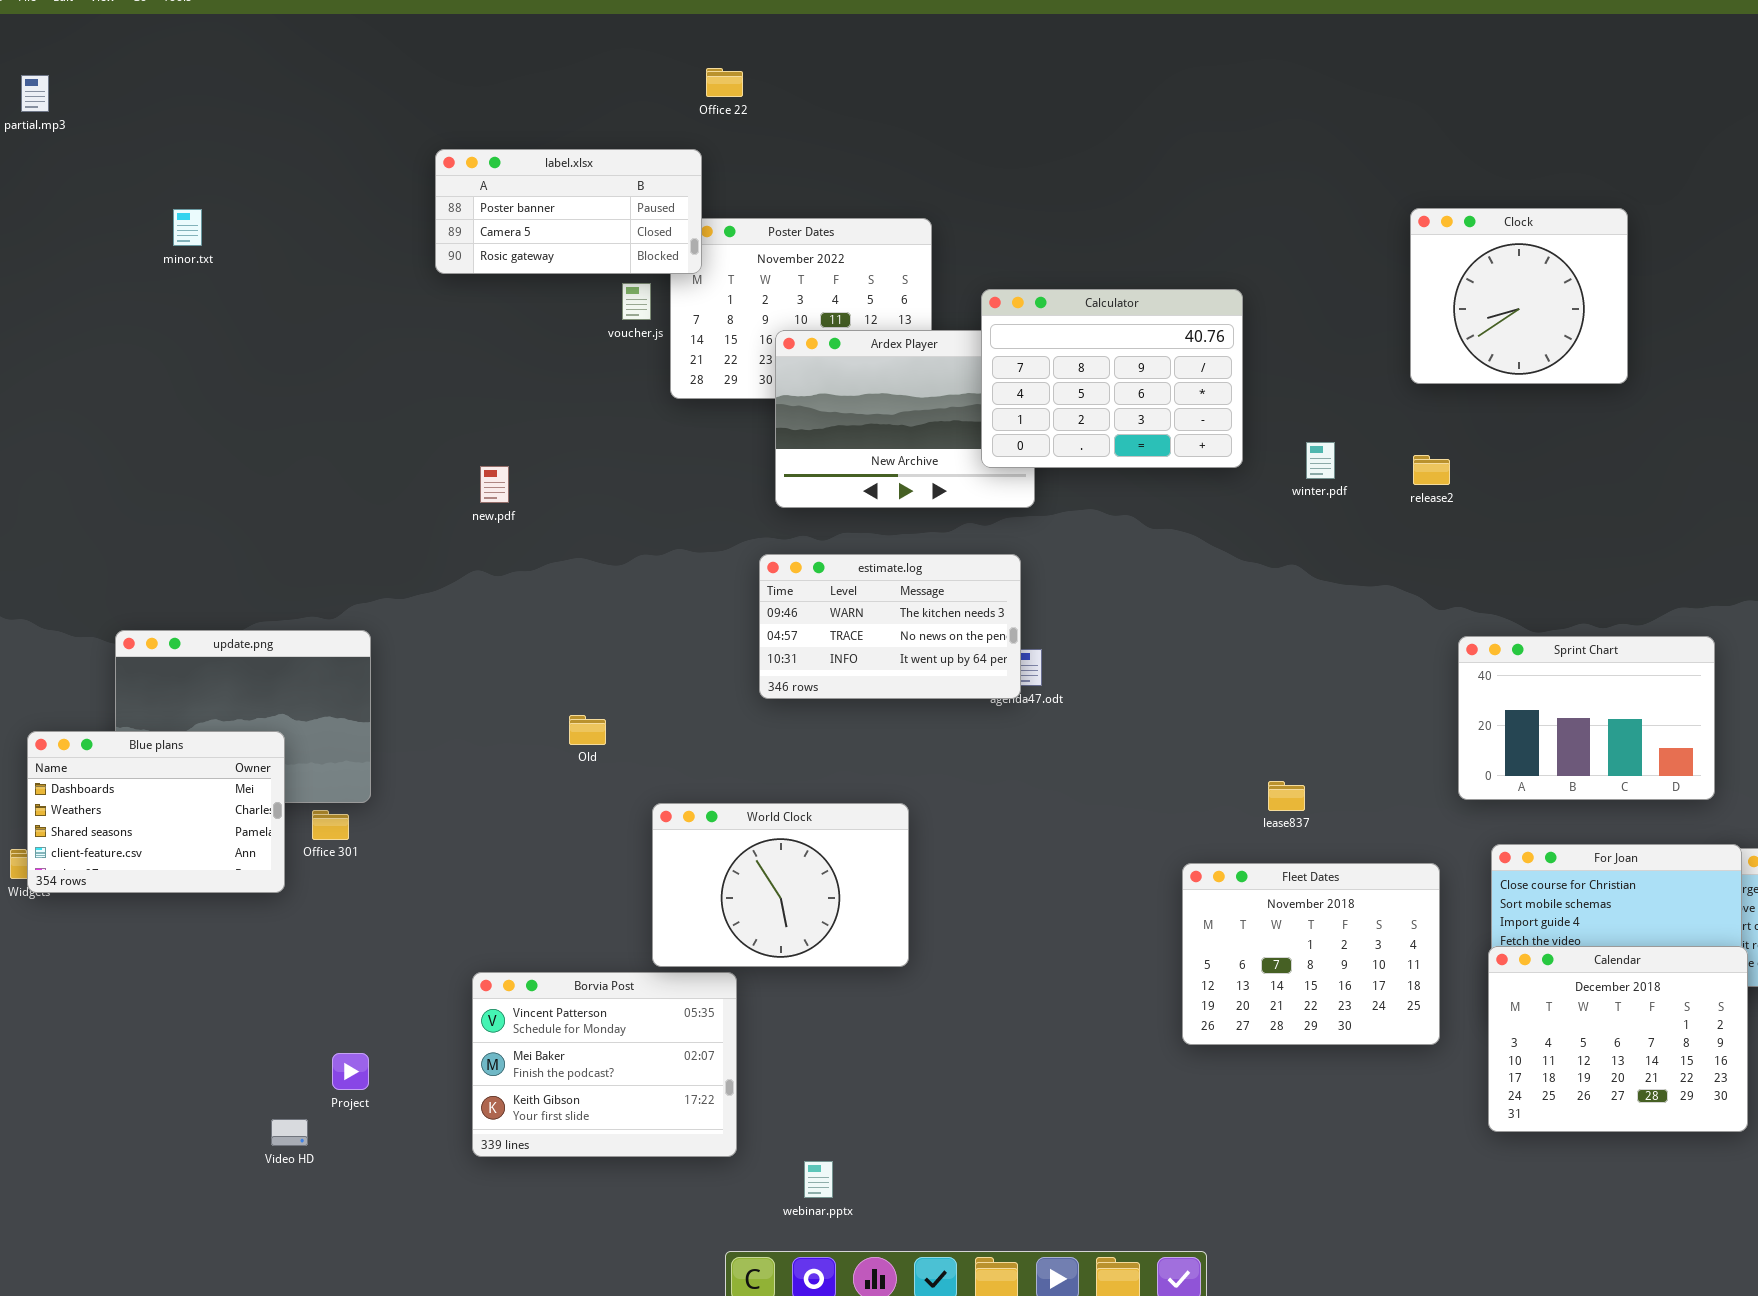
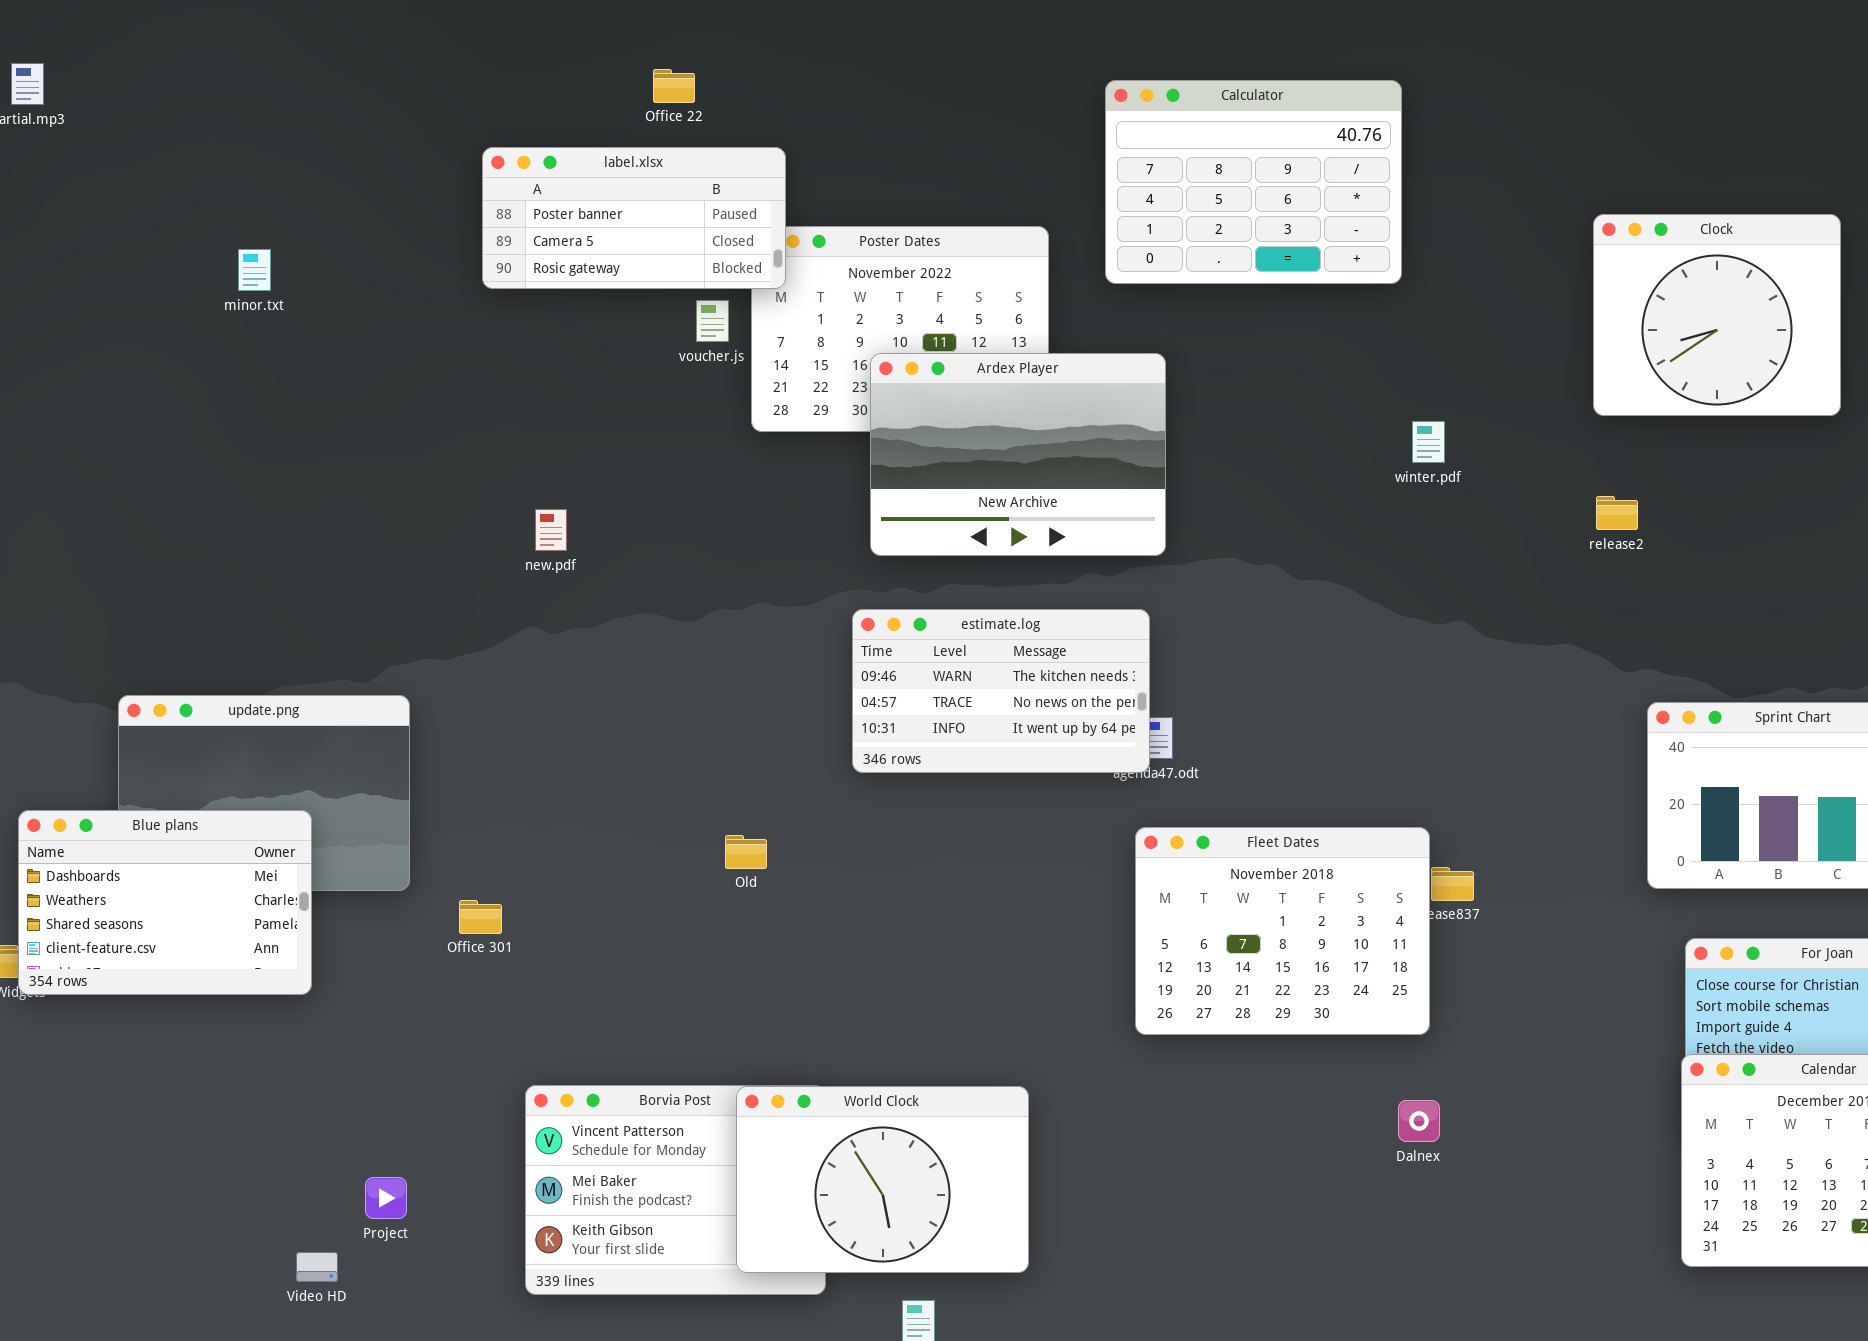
Office 22: [706,68,743,97] -> [653,69,695,103], moved
minor.txt: [173,209,202,246] -> [238,249,271,291], moved
Calculator: [981,289,1243,468] -> [1105,80,1402,284], moved
winter.pdf: [1306,442,1335,479] -> [1412,421,1445,463], moved
Old: [569,715,606,745] -> [725,835,767,869], moved
World Clock: [652,803,909,967] -> [736,1086,1029,1273], moved
Office 301: [312,810,349,840] -> [459,900,502,934], moved
Fleet Dates: [1182,863,1440,1045] -> [1135,827,1430,1035], moved

